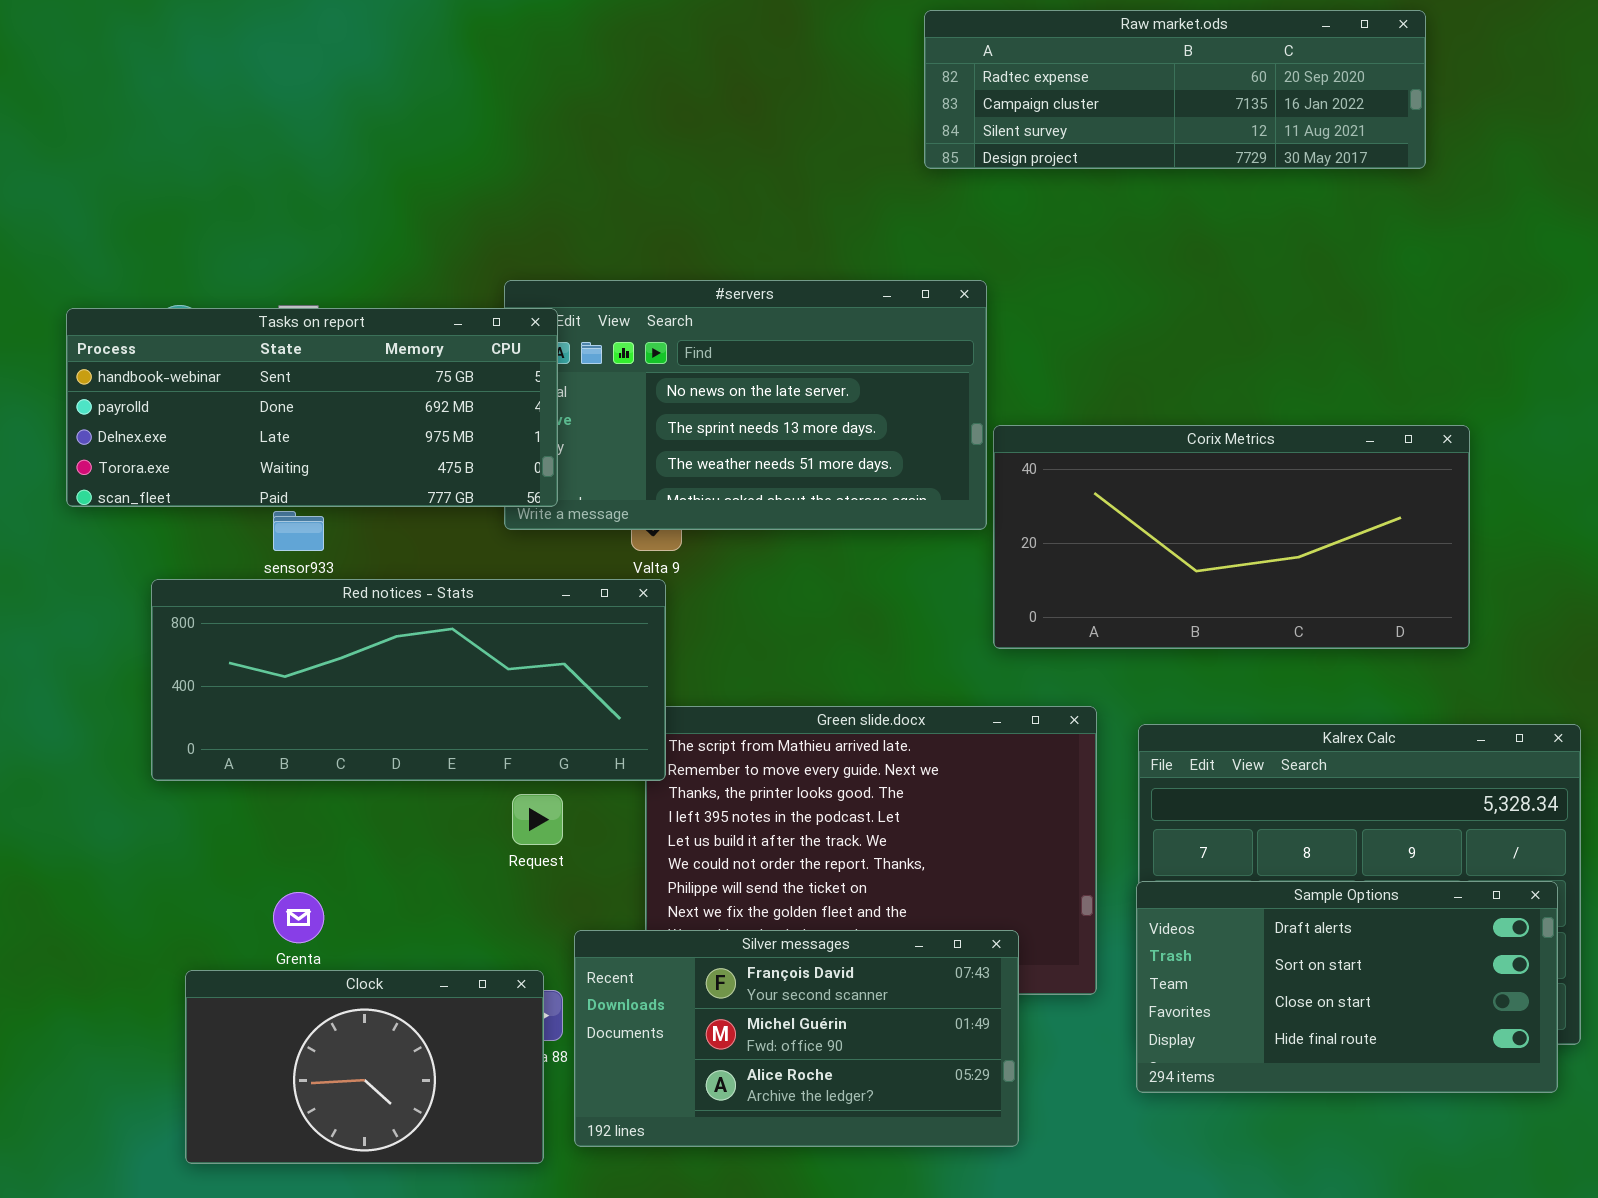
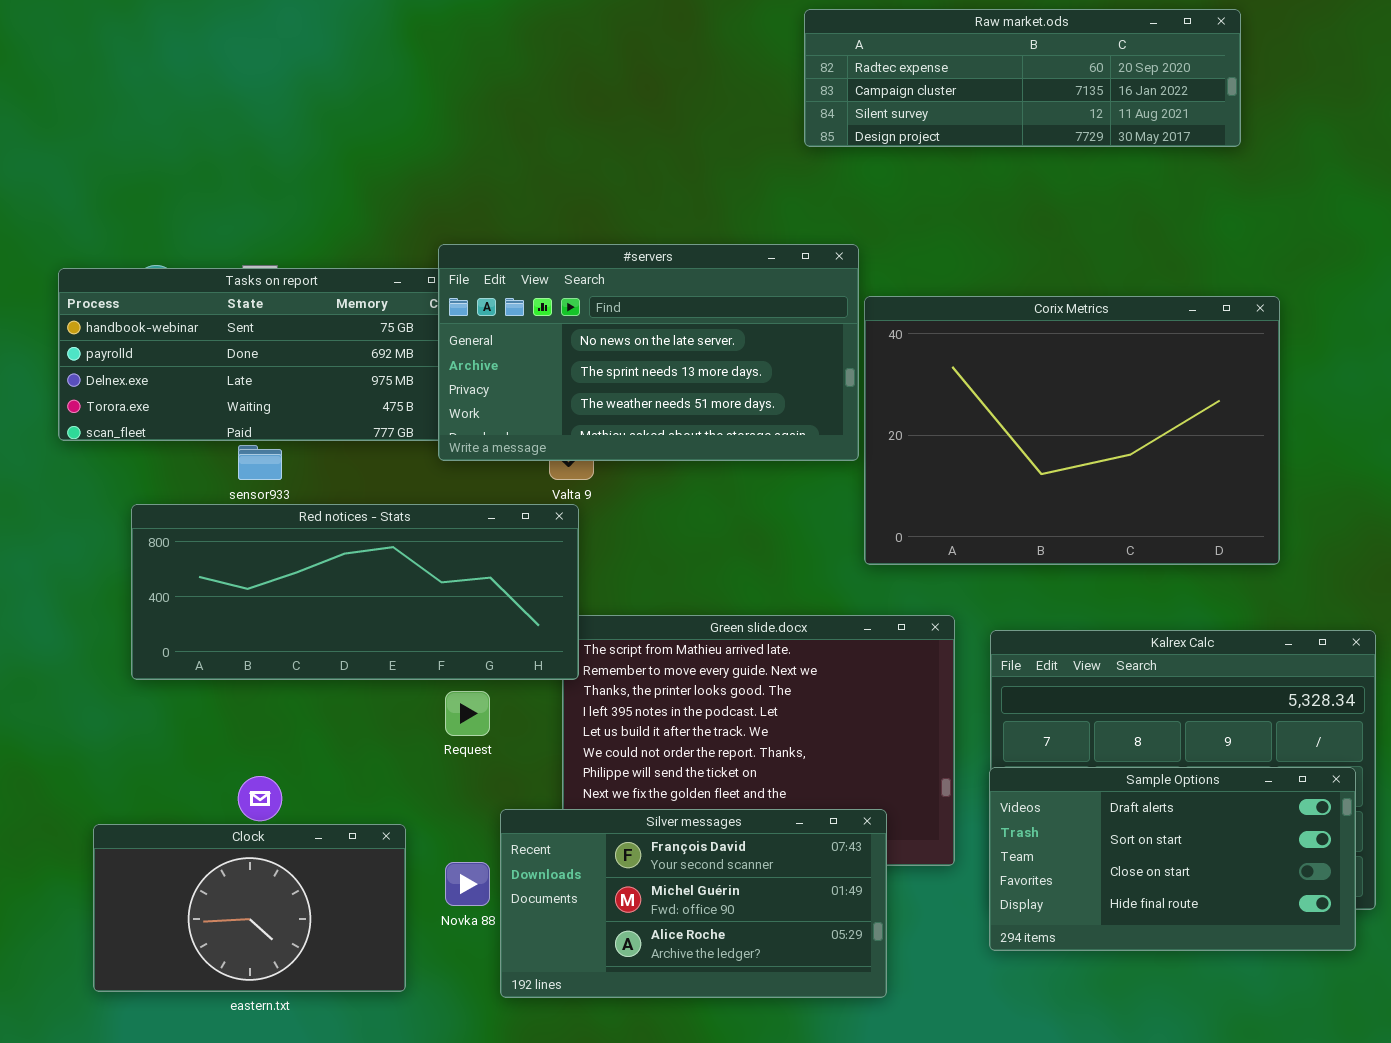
#servers: [504,280,987,530] -> [438,244,859,461], raised
Corix Metrics: [993,425,1470,649] -> [864,296,1280,565], resized
Clock: [185,970,544,1164] -> [93,824,406,992], moved

